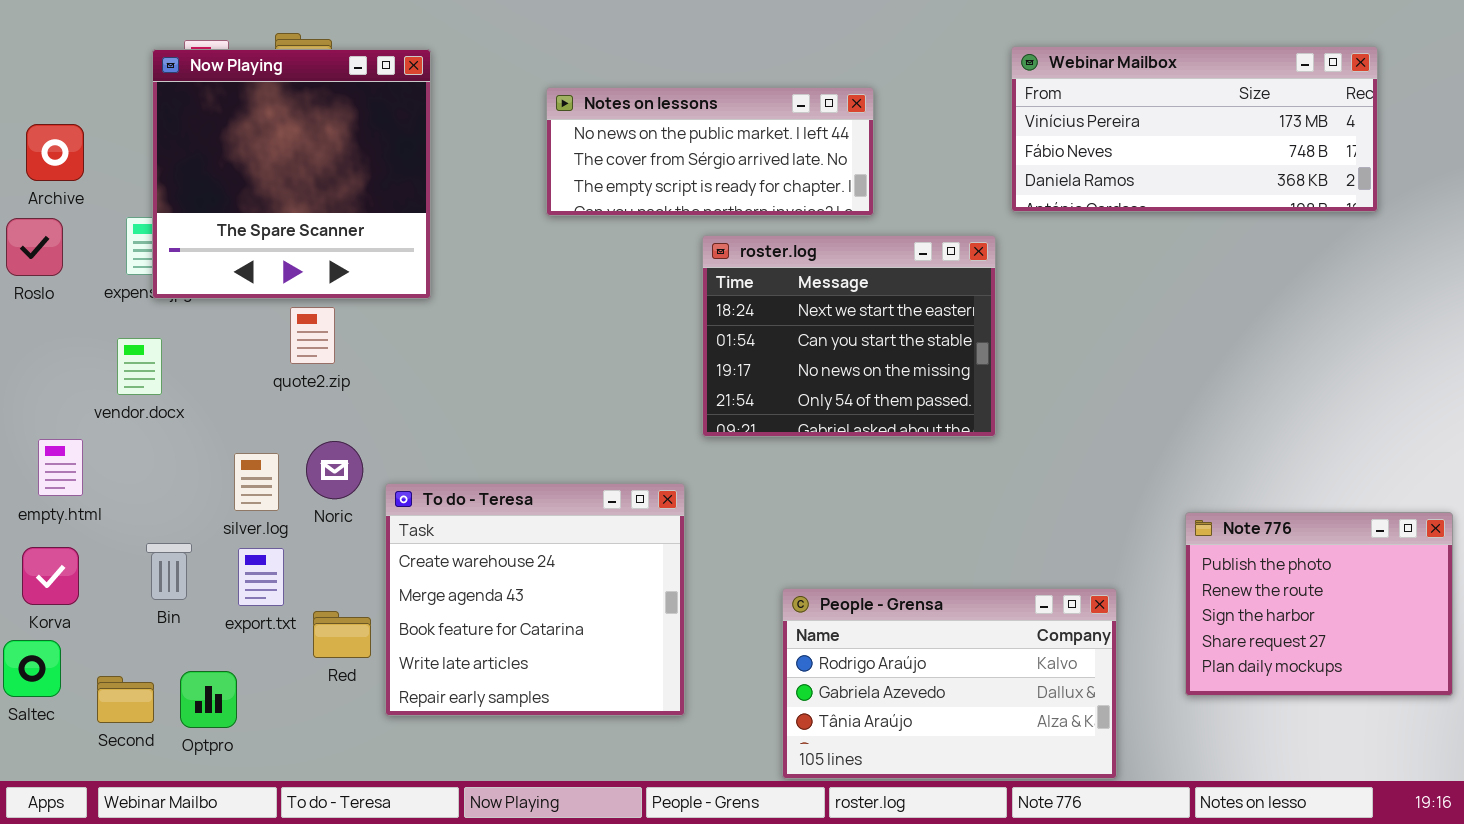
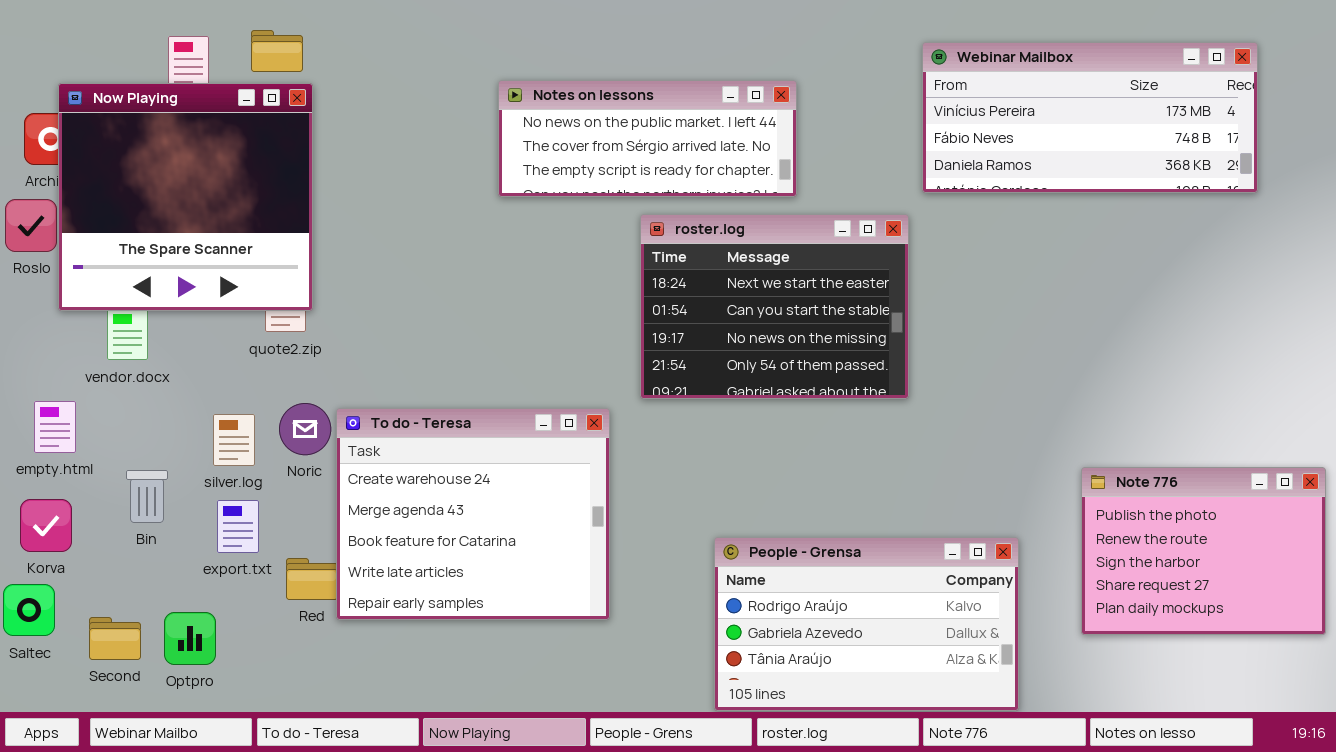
Now Playing: [152,49,431,299] -> [58,83,313,311], moved
To do - Teresa: [385,483,685,716] -> [336,408,610,620], moved
Bin: [146,543,192,600] -> [126,470,168,523], moved

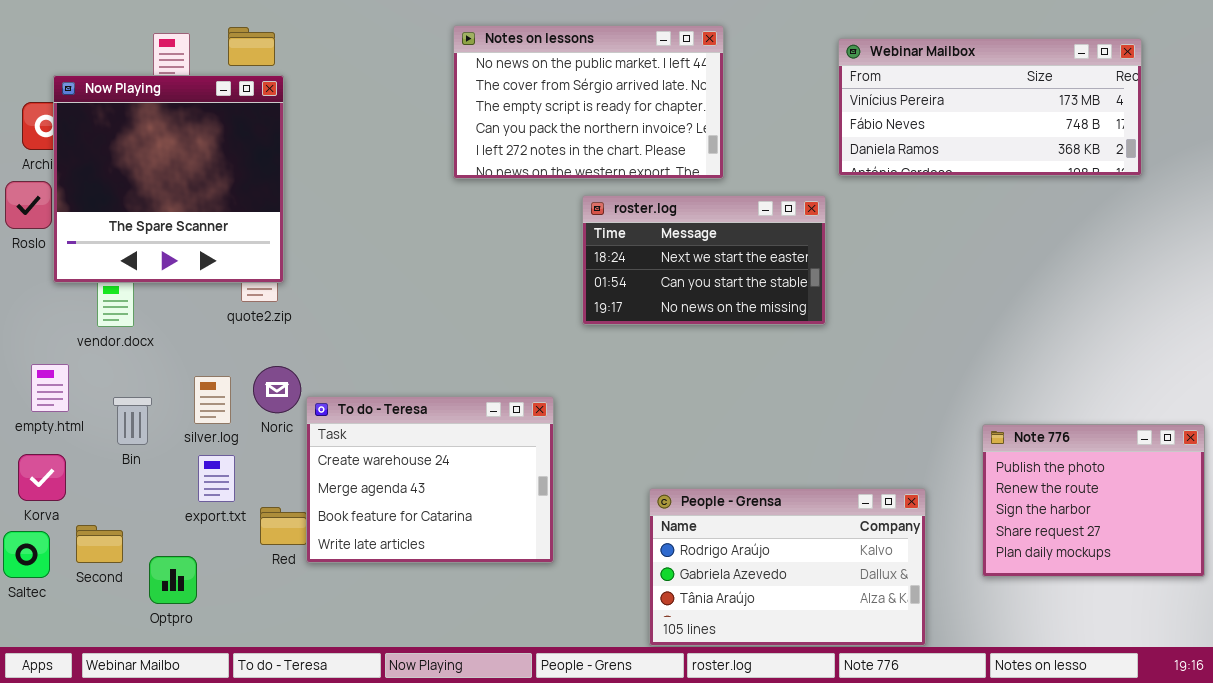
Notes on lessons: [498,80,797,197] -> [453,25,724,179], resized
roster.log: [640,214,909,399] -> [582,195,826,325], resized
To do - Teresa: [336,408,610,620] -> [306,396,554,563], resized
Bin: [126,470,168,523] -> [113,397,152,445], moved
Second: [89,617,141,660] -> [76,525,123,563], moved

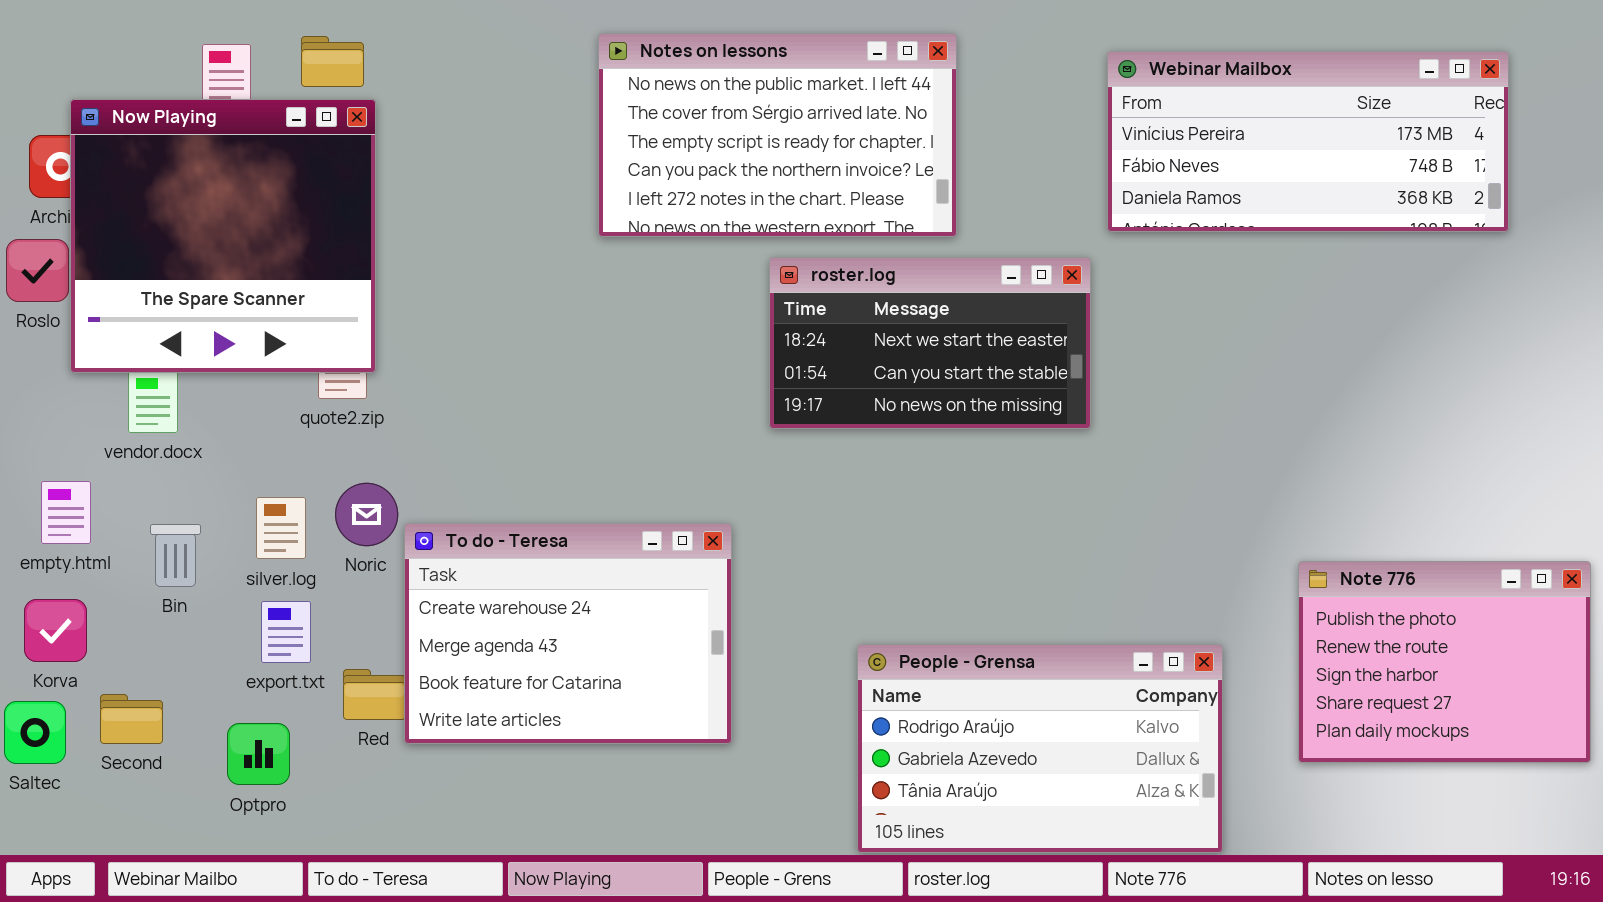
Optpro: [149,556,197,604] -> [227,723,290,785], moved

